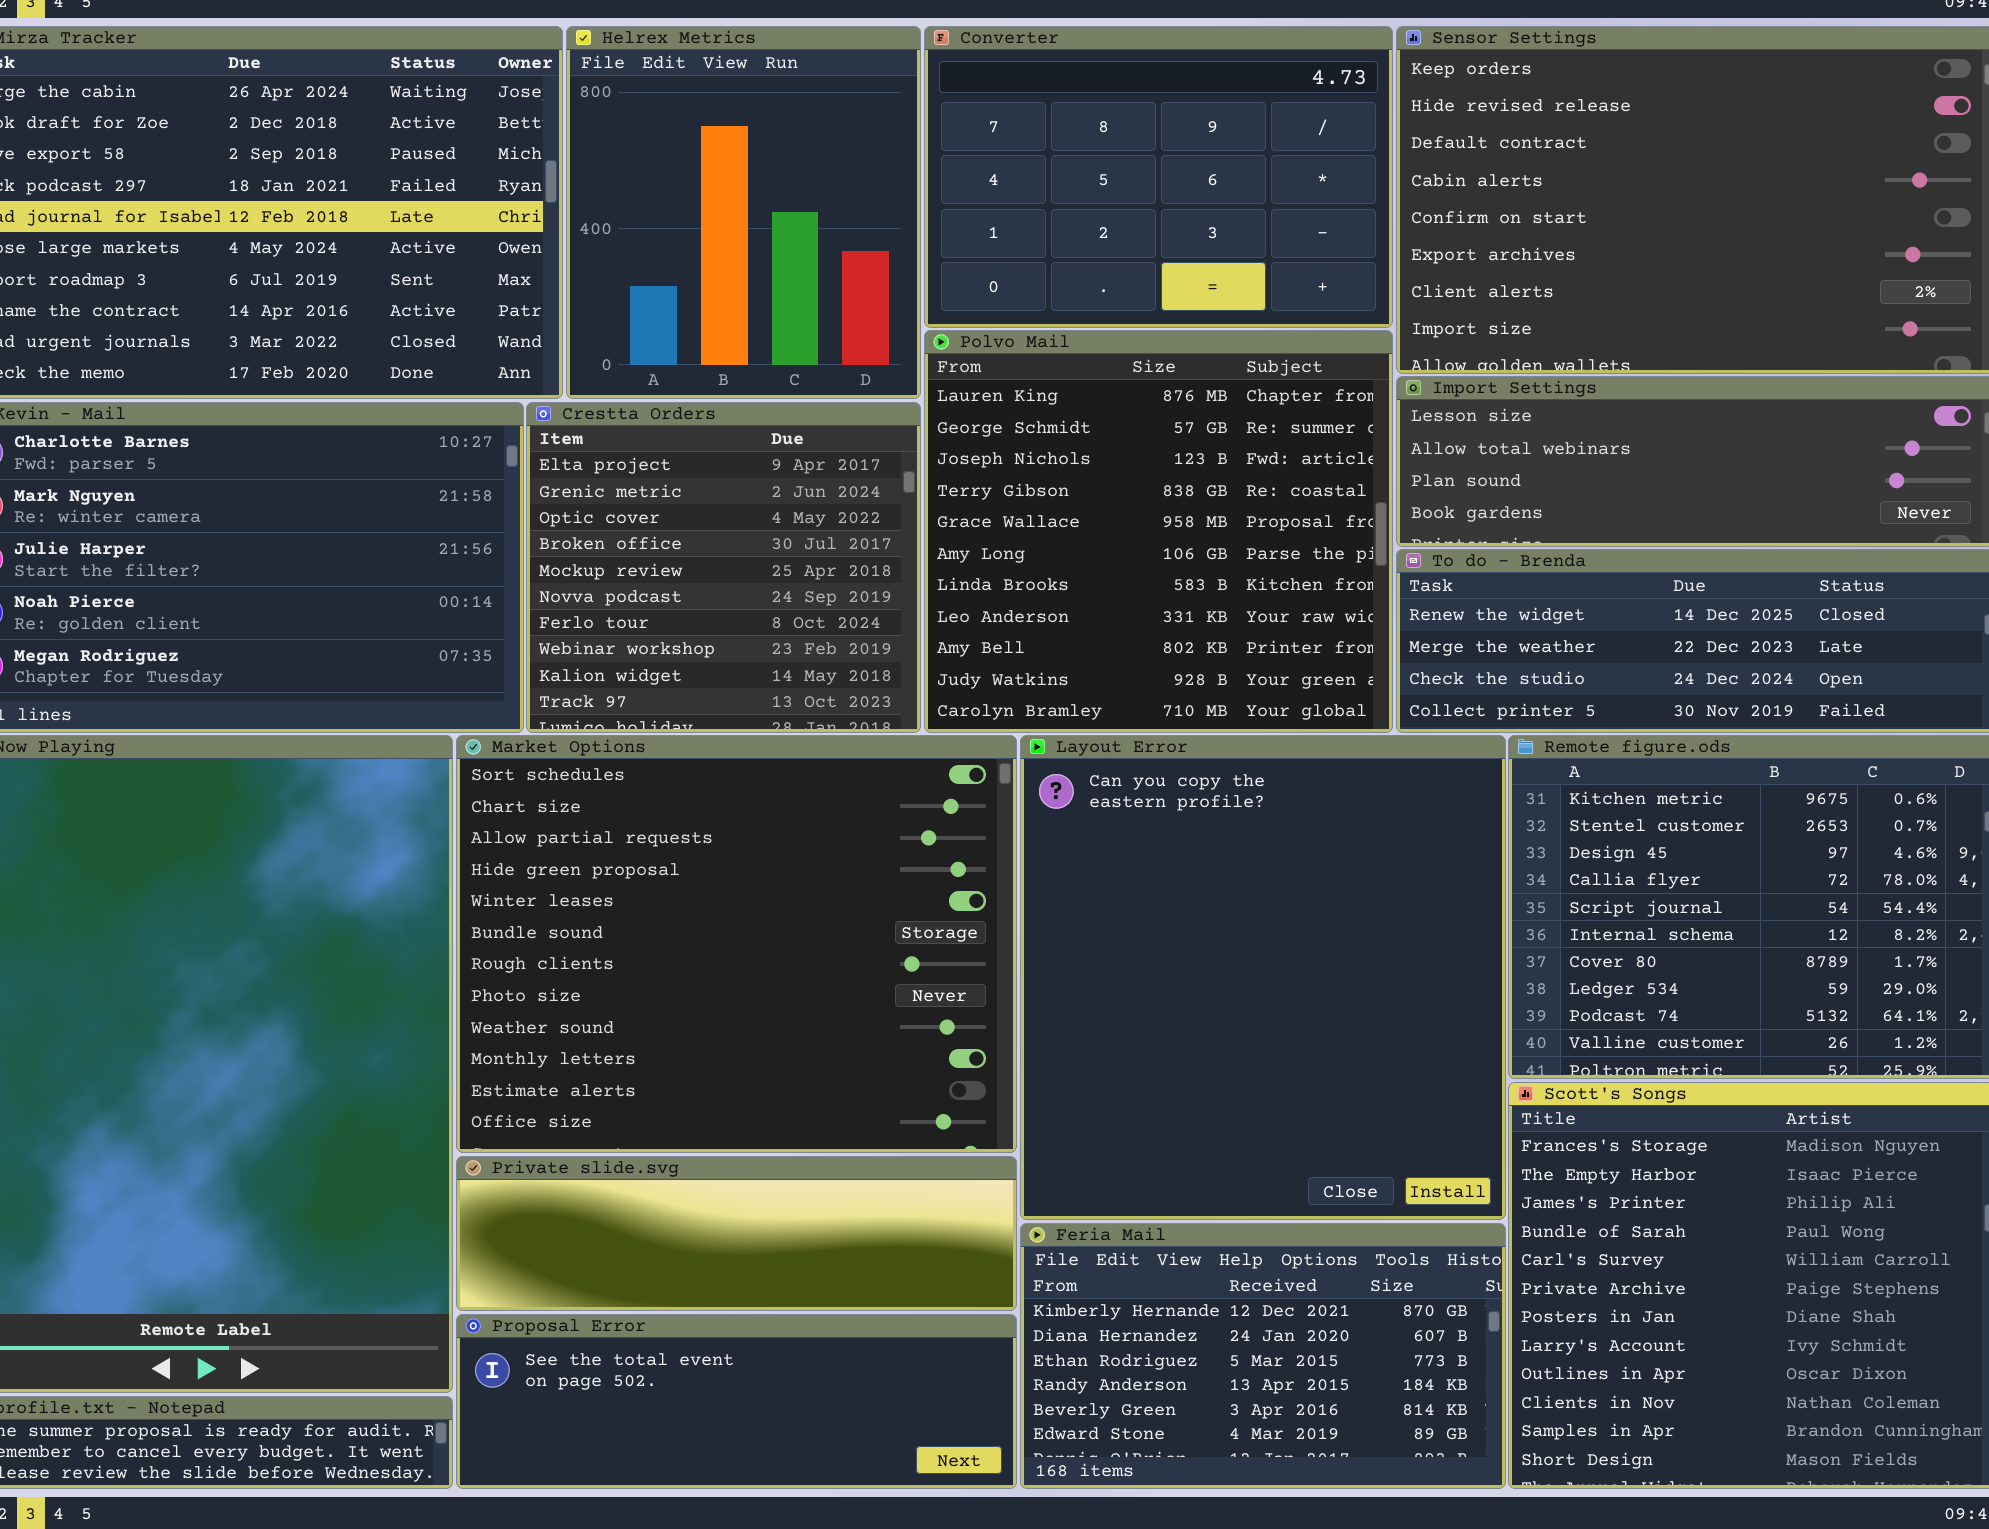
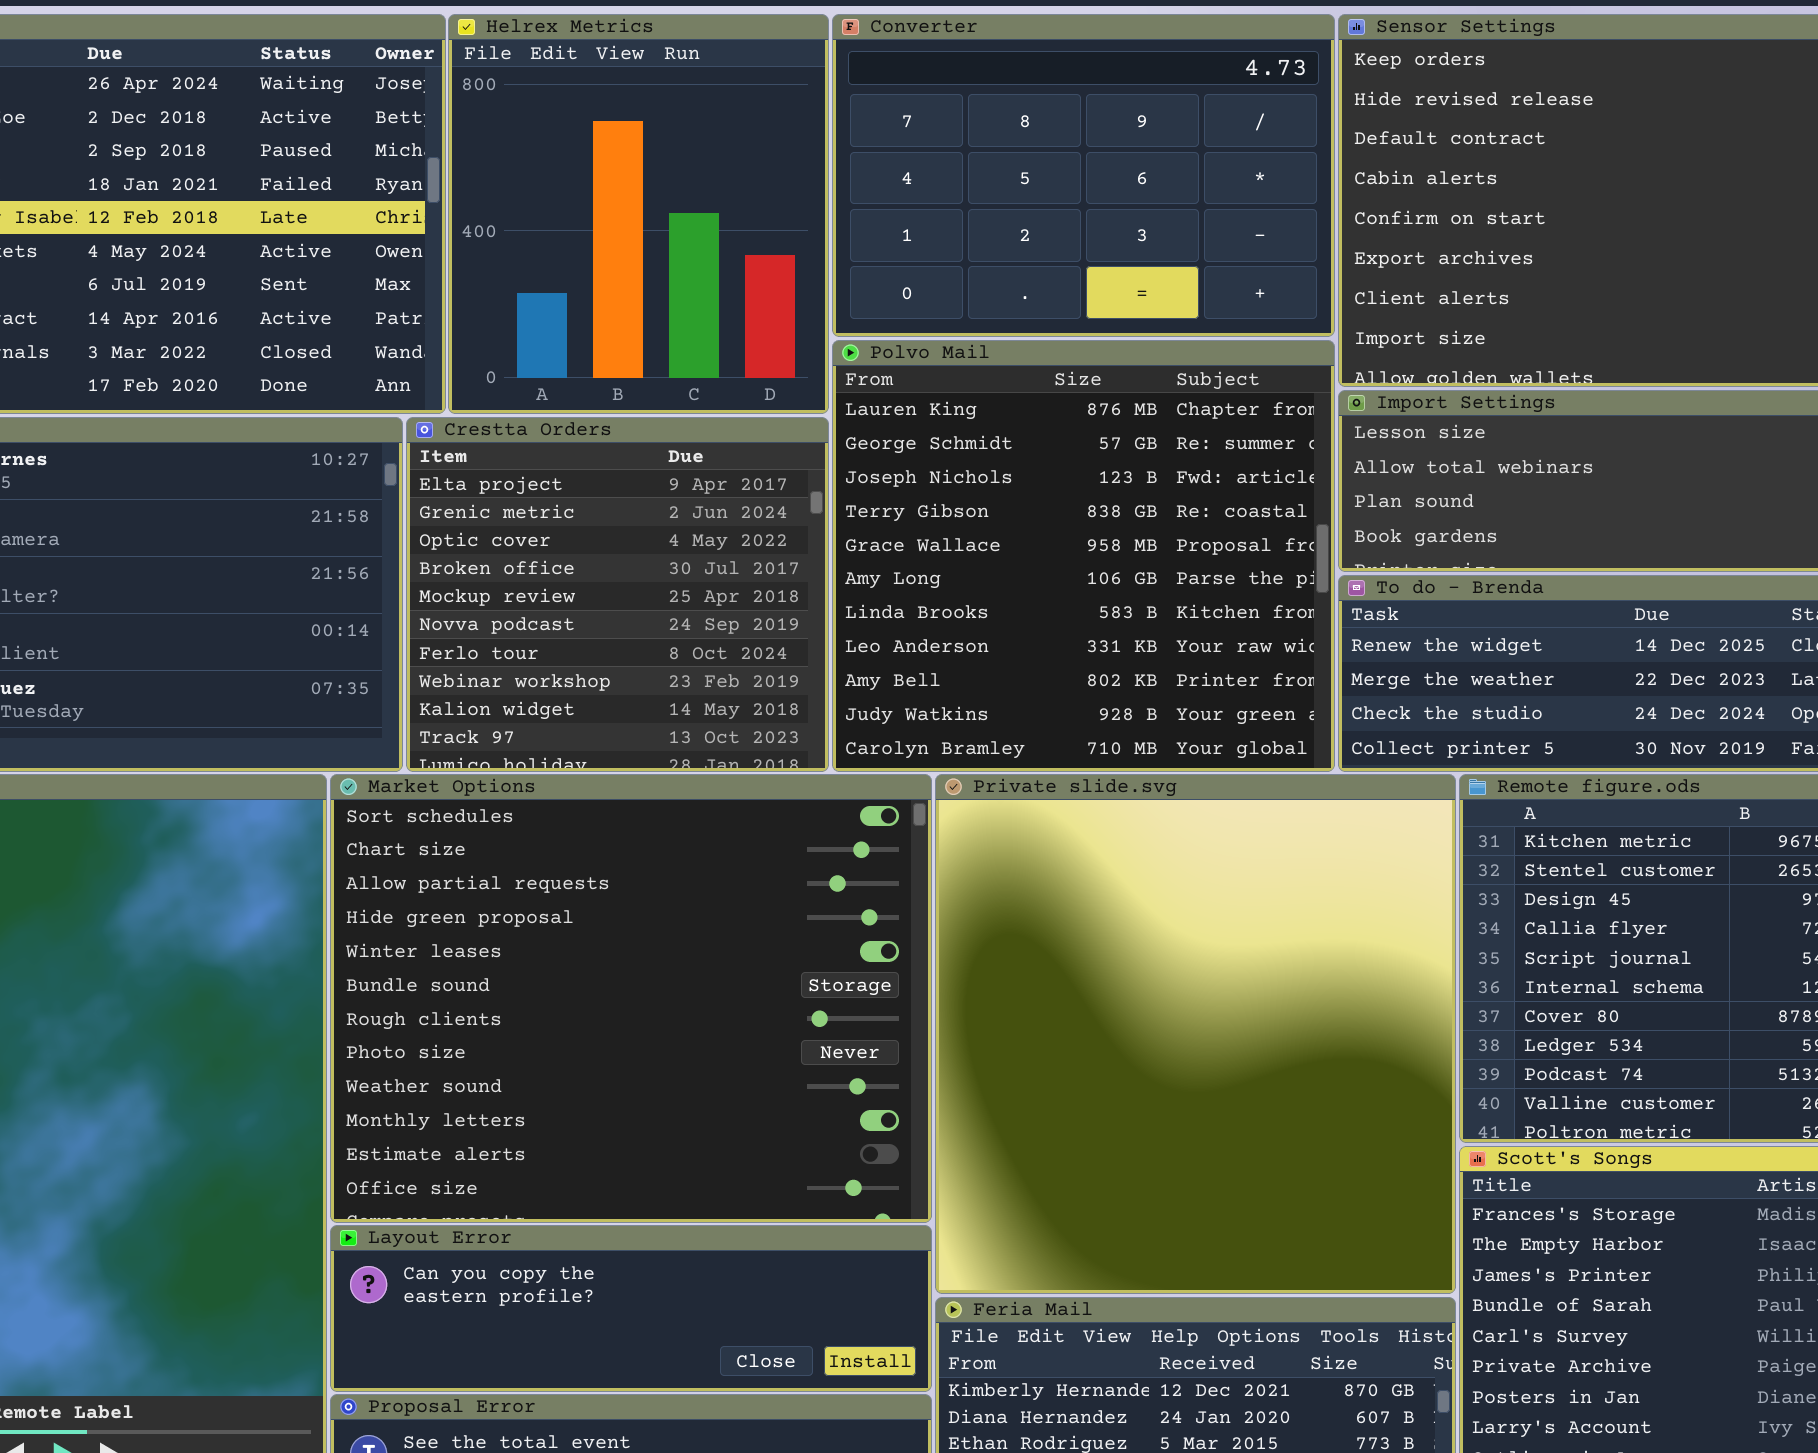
Layout Error: [1020,735,1506,1220] -> [330,1225,932,1392], moved, resized
Private slide.svg: [456,1156,1017,1311] -> [935,774,1456,1294], moved, resized

